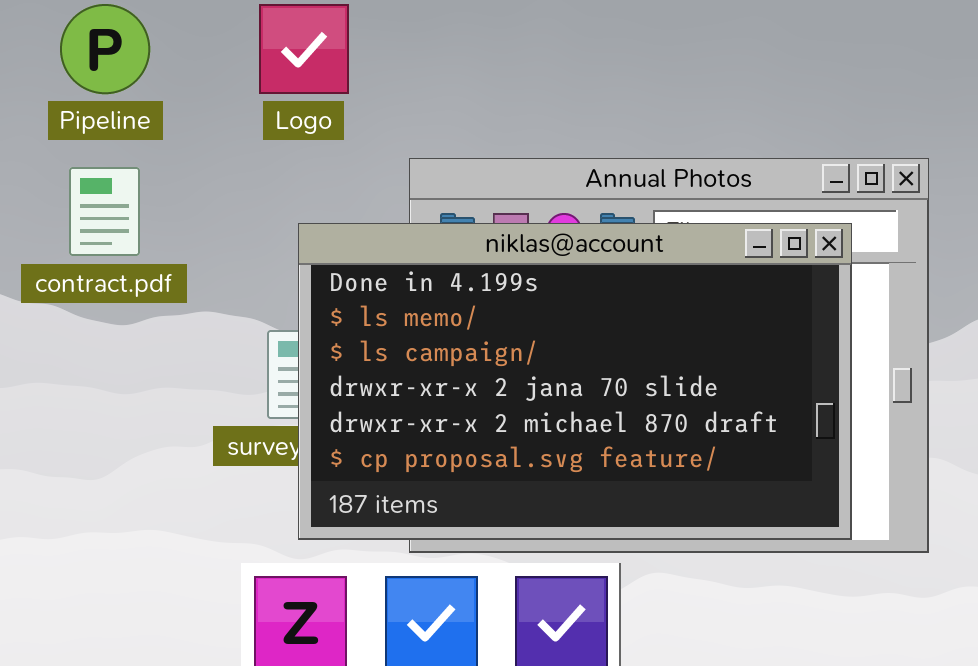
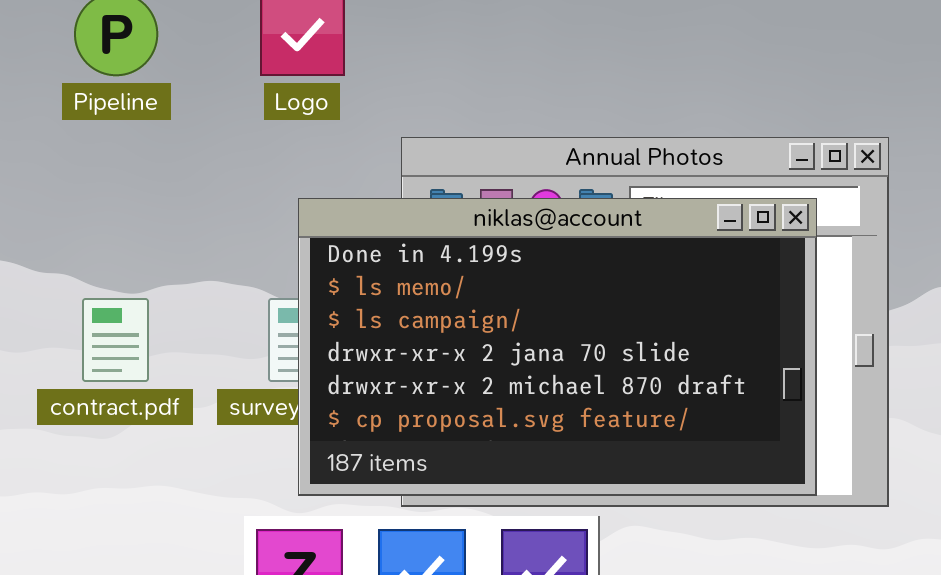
contract.pdf: [69,167,140,256] -> [82,298,149,382], moved

